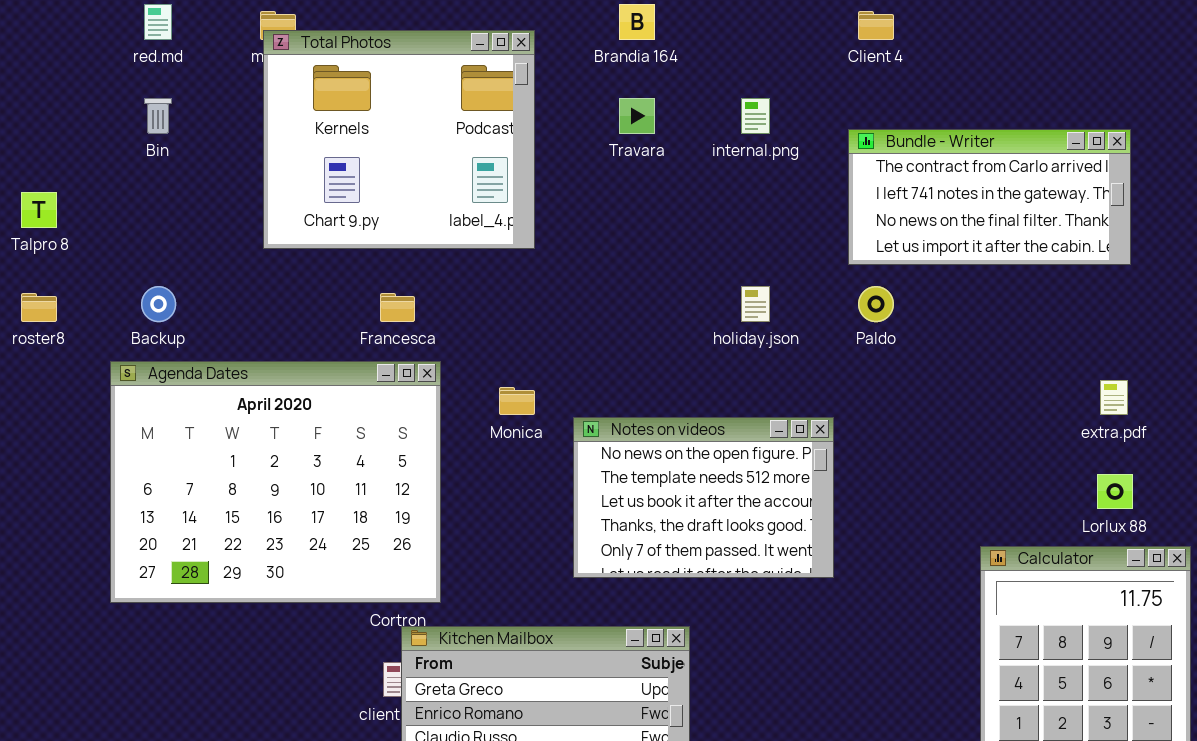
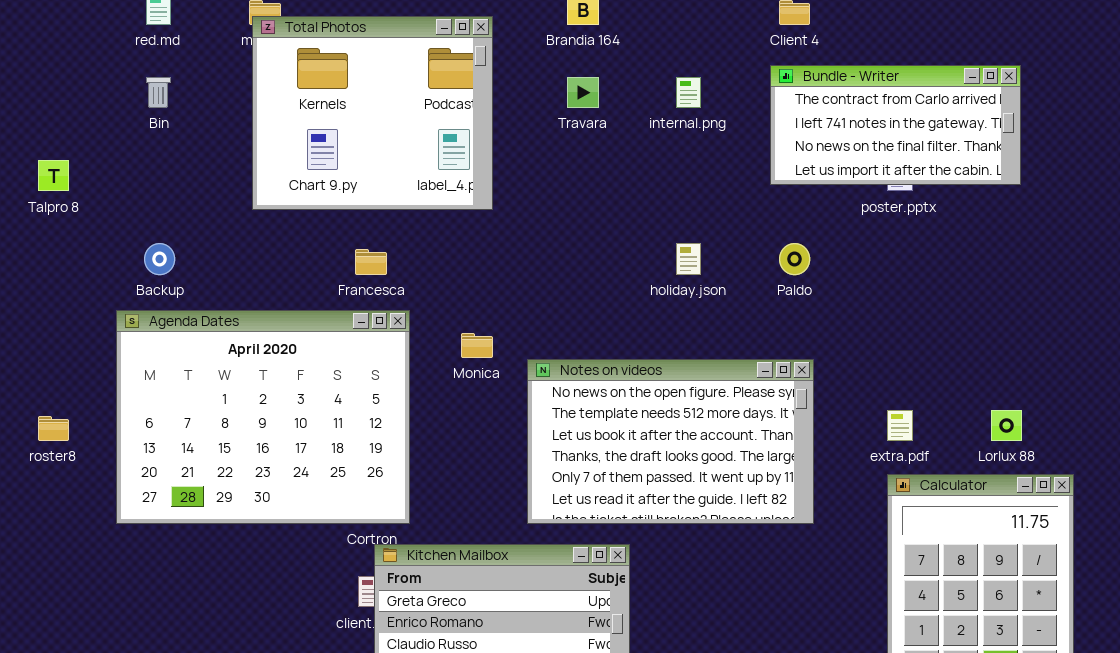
Bundle - Writer: [848,129,1131,265] -> [770,65,1021,185], moved
roster8: [21,293,57,322] -> [38,416,69,441], moved
extra.pdf: [1100,380,1128,415] -> [887,410,913,441], moved
Notes on videos: [573,417,834,578] -> [527,359,814,524], resized

